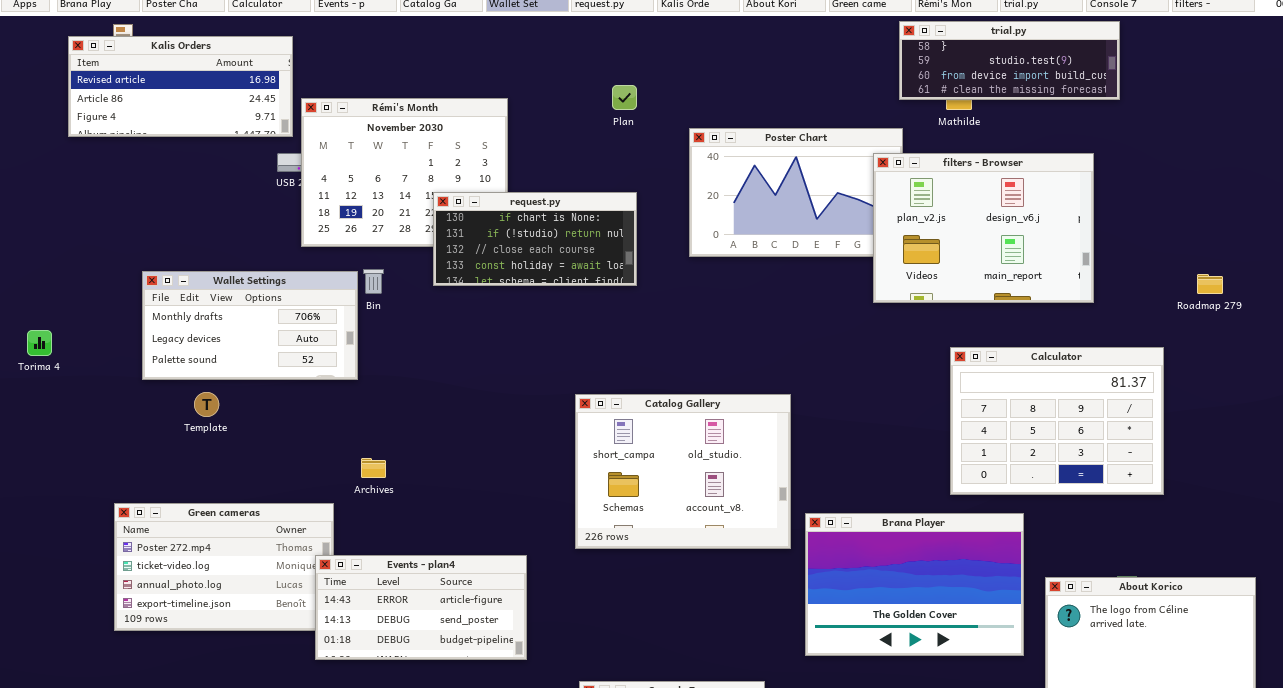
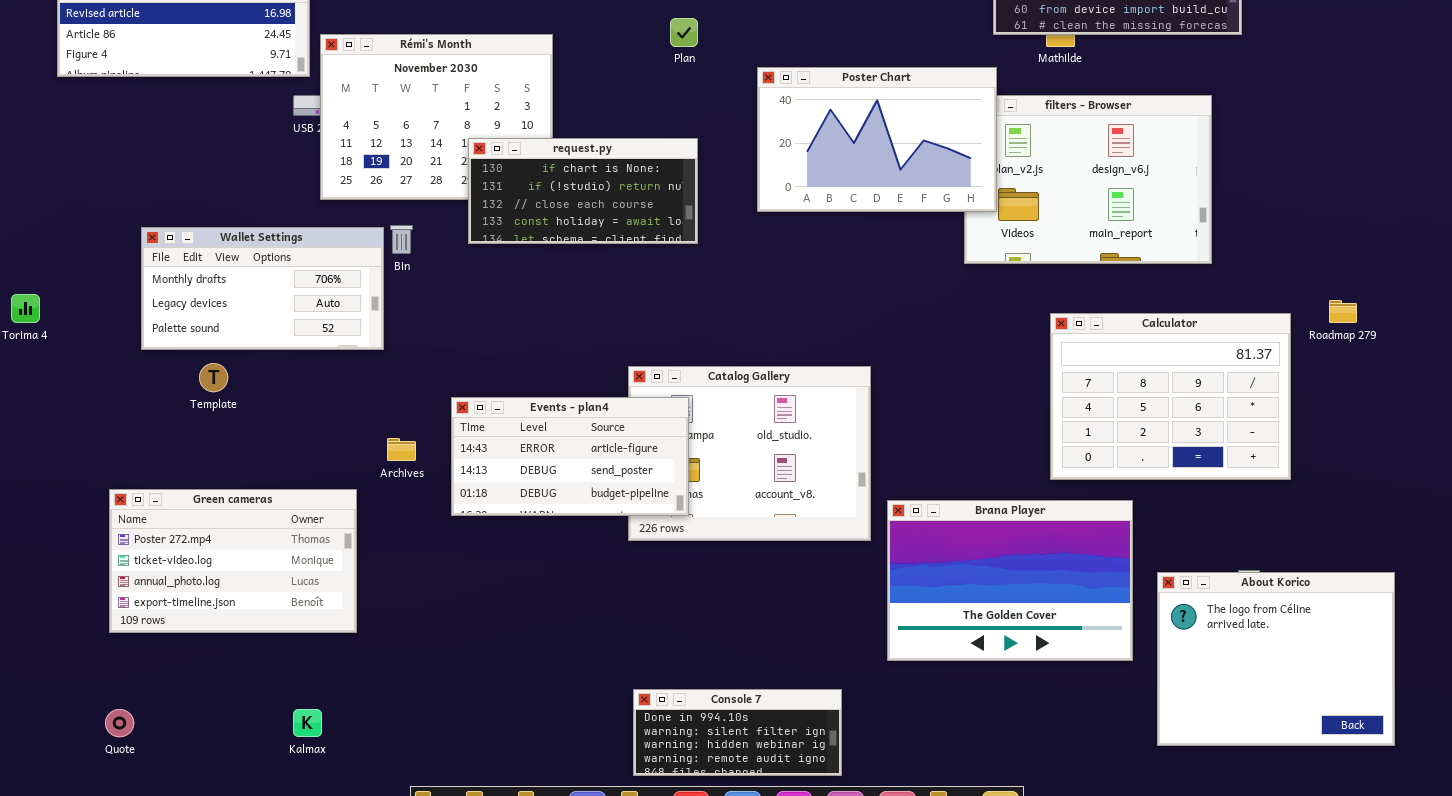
Poster Chart: [689,128,903,257] -> [757,67,997,212], raised
Roadmap 279: [1197,274,1223,294] -> [1329,300,1357,323], moved
Events - plan4: [315,555,527,660] -> [451,397,689,516], moved

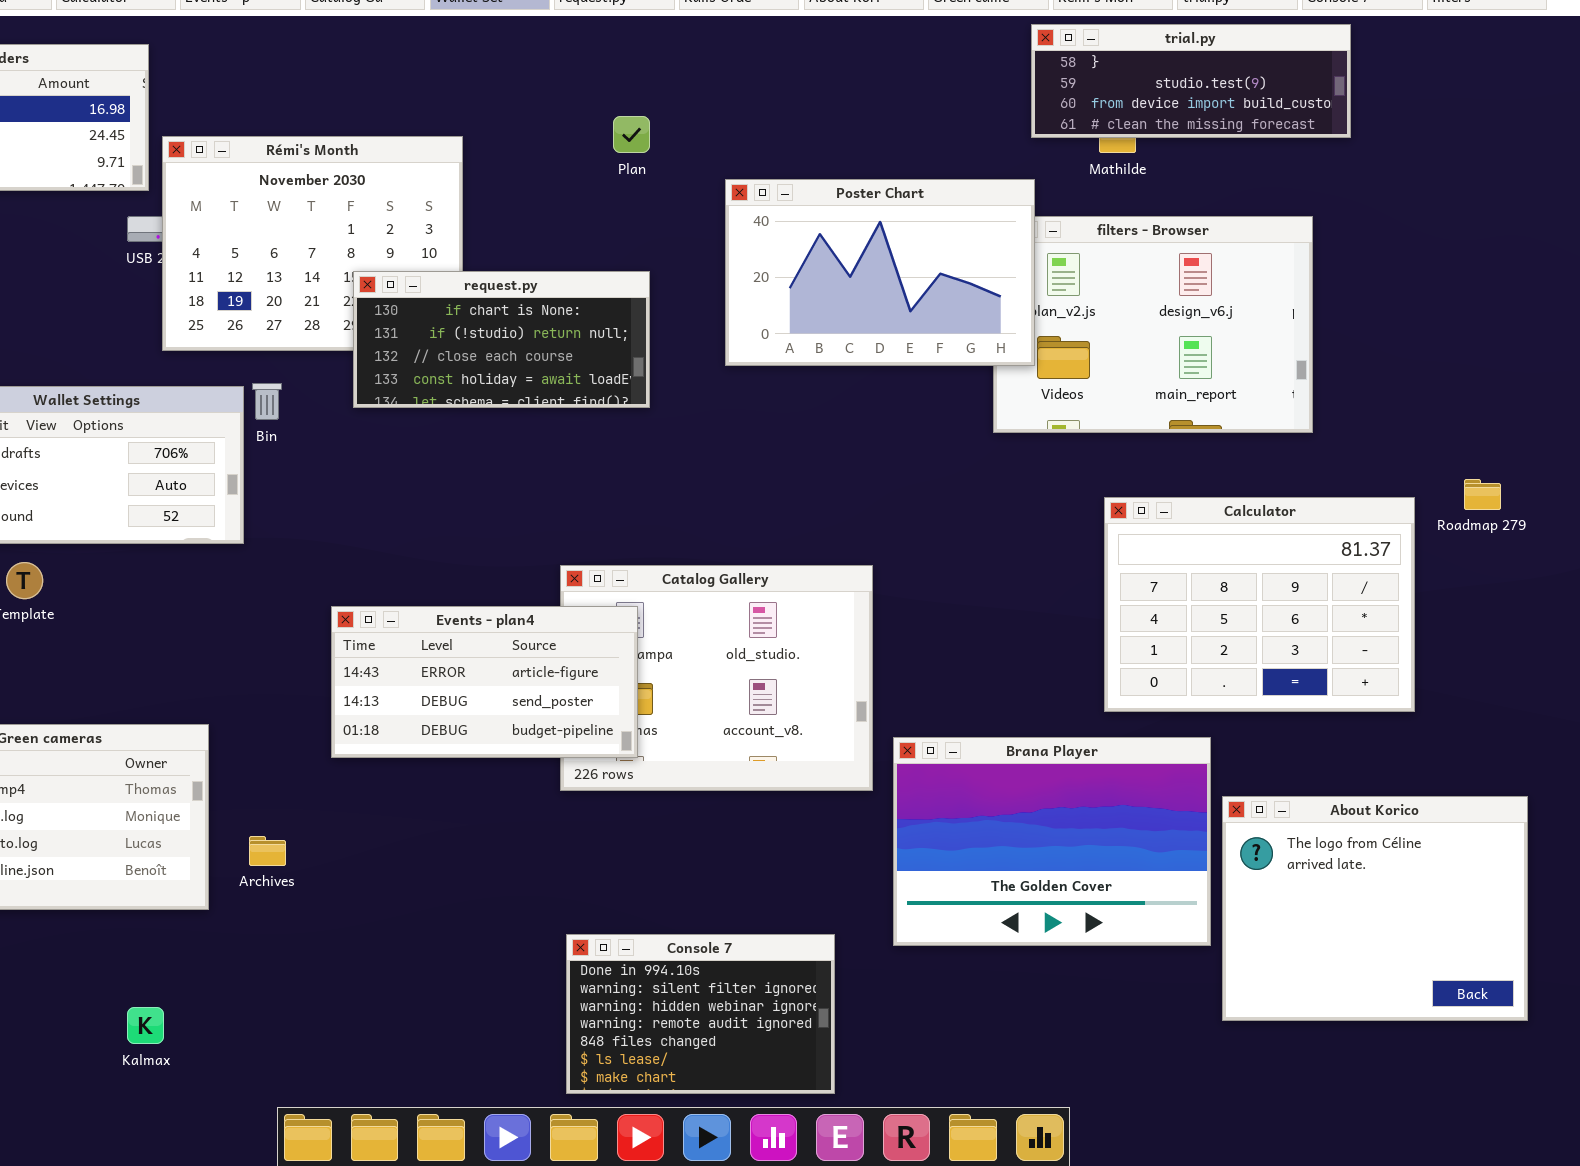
Archives: [387,438,416,461] -> [249,836,286,866], moved
About Korico: [1157,572,1395,746] -> [1222,796,1528,1021], moved
Console 7: [633,689,842,776] -> [566,934,835,1094], resized

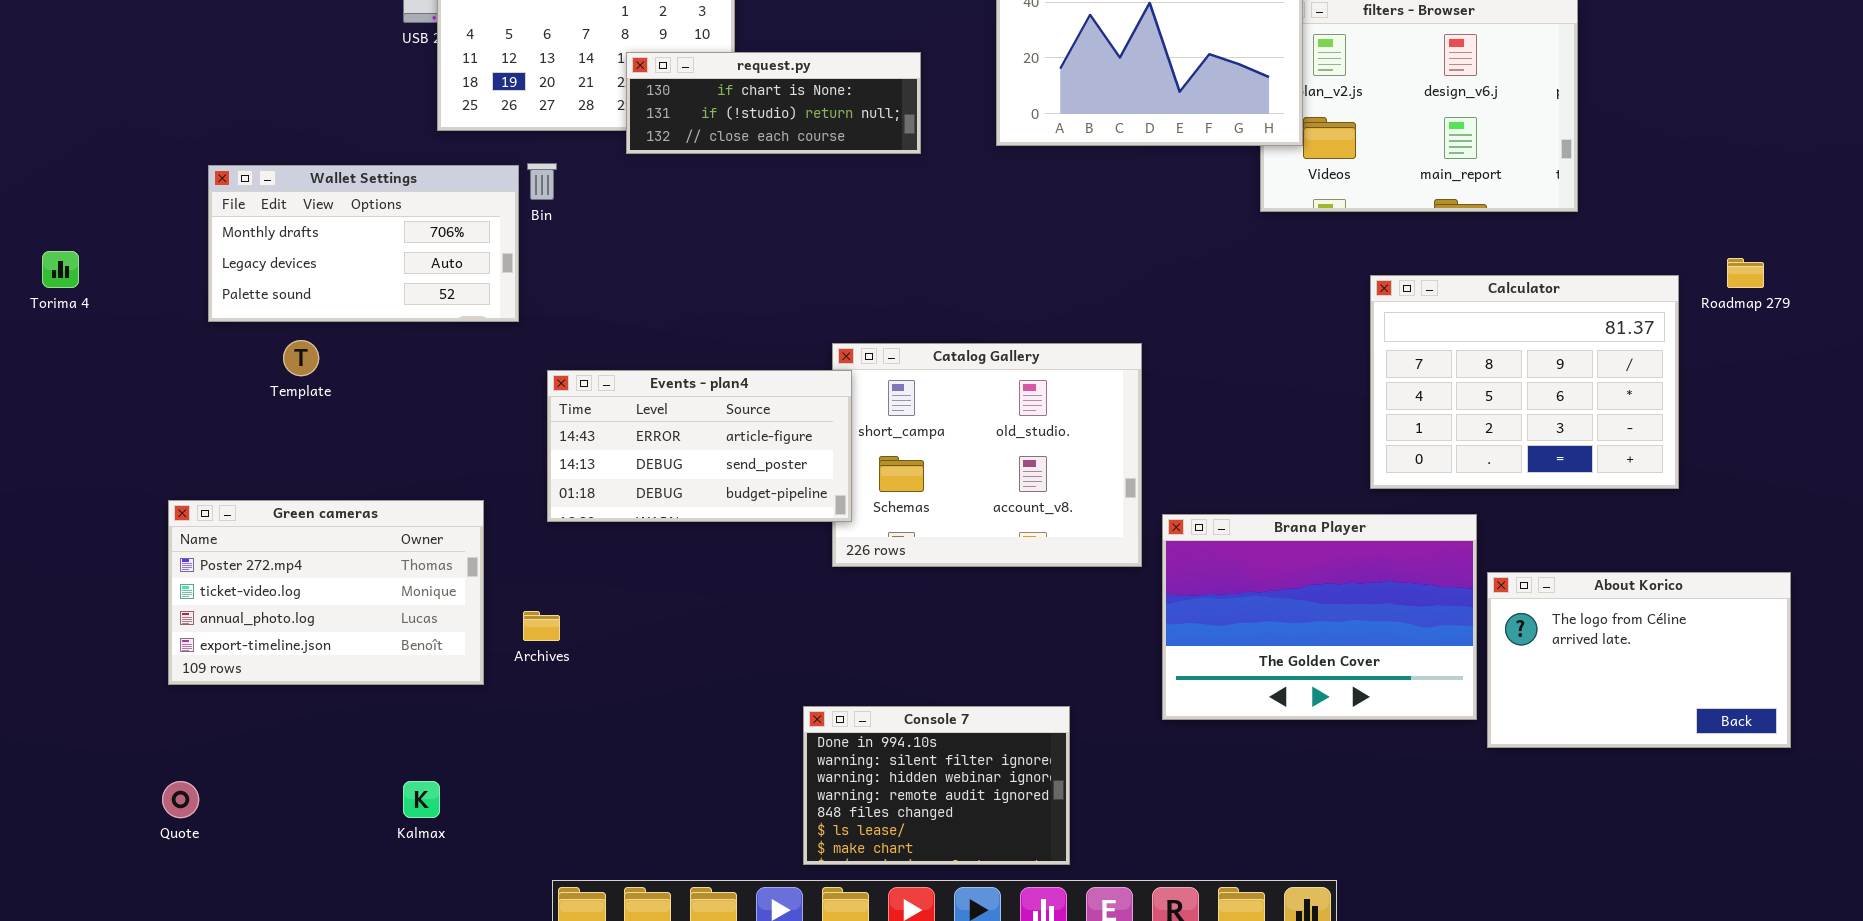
request.py: [353,271,650,408] -> [626,52,921,154], resized
Events - plan4: [331,606,638,758] -> [547,370,852,522], moved
About Korico: [1222,796,1528,1021] -> [1487,572,1791,748], resized
Console 7: [566,934,835,1094] -> [803,706,1070,865], moved

